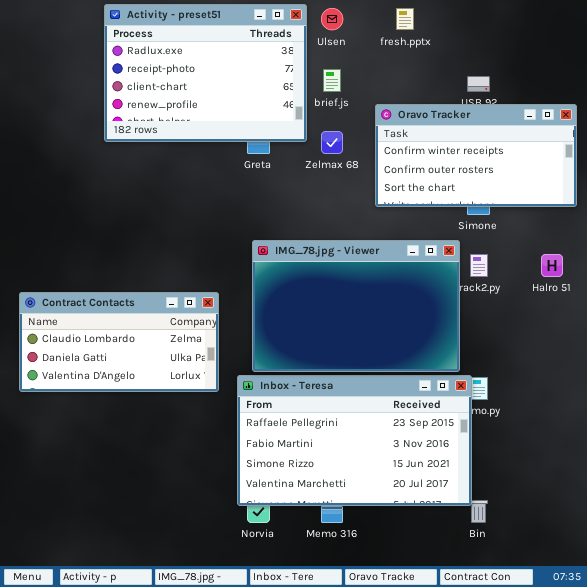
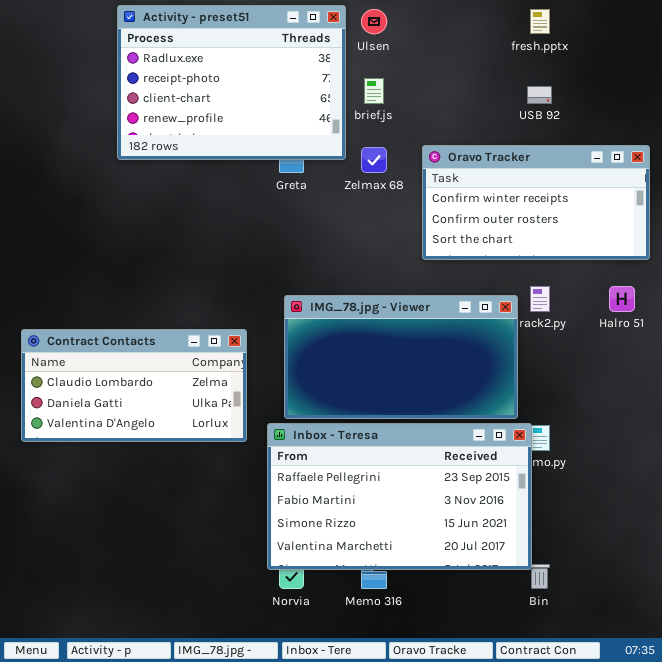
fresh.pptx: [396,8,414,30] -> [530,9,550,34], moved
Oravo Tracker: [375,104,577,207] -> [422,145,650,260], moved
IMG_78.jpg - Viewer: [252,240,460,372] -> [284,295,518,419], resized

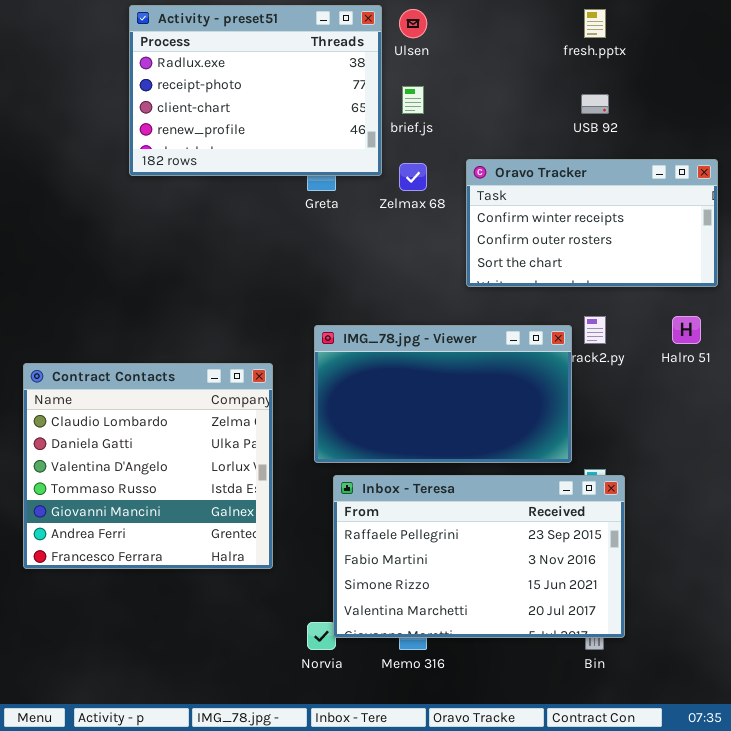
Contract Contacts: [21,329,247,442] -> [23,363,273,569], resized
Inbox - Teresa: [267,423,532,570] -> [333,475,625,638], moved

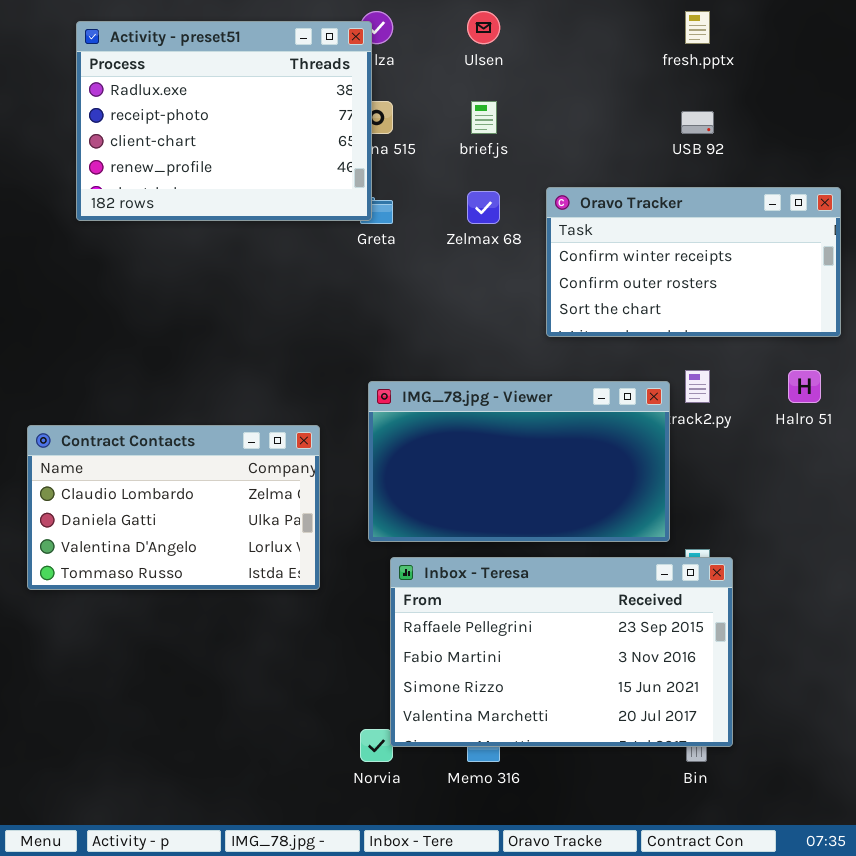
Activity - preset51: [129,5,382,176] -> [76,21,372,221], moved
Contract Contacts: [23,363,273,569] -> [27,425,320,590], resized

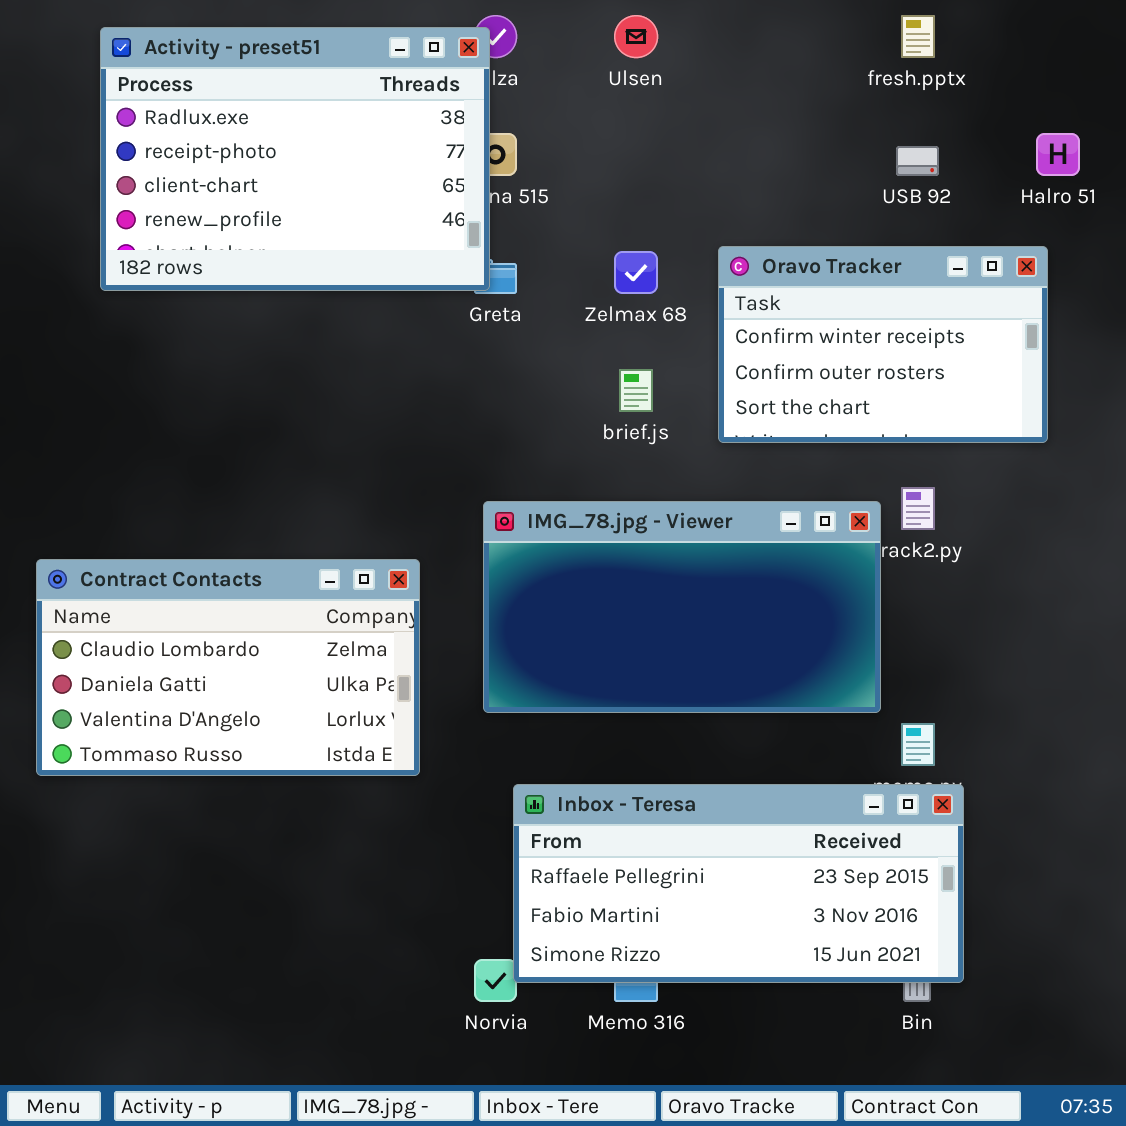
brief.js: [471,101,497,134] -> [619,369,653,412], moved
Oravo Tracker: [546,187,841,337] -> [718,246,1048,443], resized
Halro 51: [788,370,821,403] -> [1036,133,1080,176], moved
Inbox - Teresa: [390,557,733,747] -> [513,784,964,983], resized

